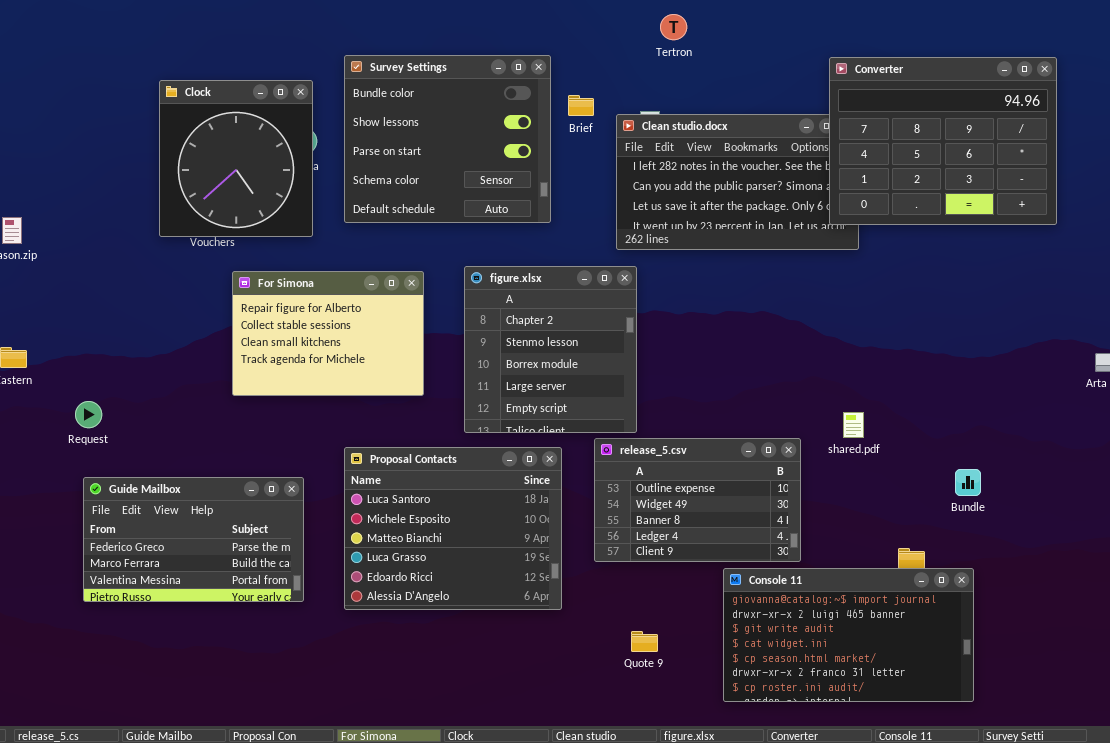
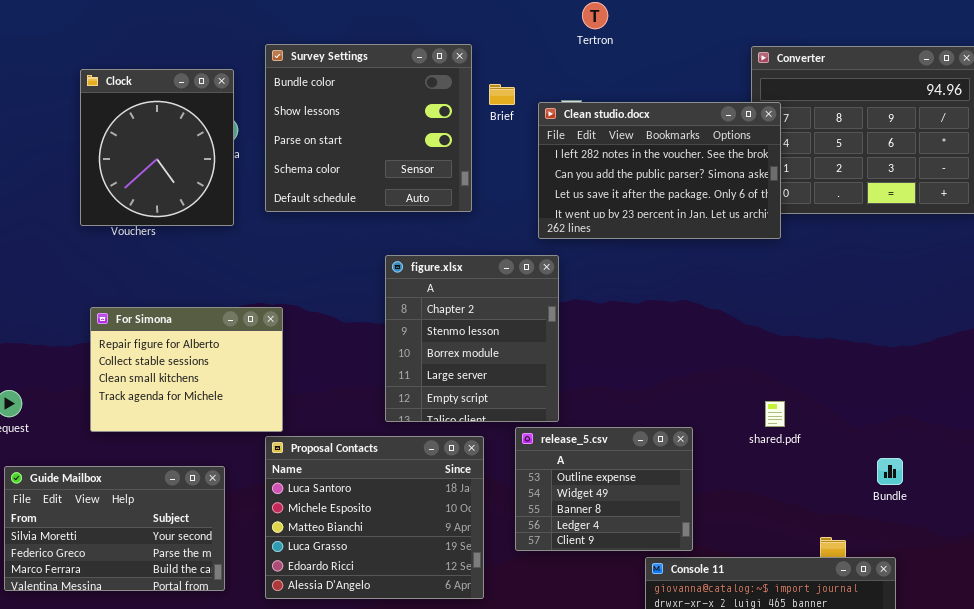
Clean studio.docx: [616,114,859,250] -> [538,102,781,239], raised
For Simona: [232,271,424,396] -> [90,307,283,432], moved
release_5.csv: [594,438,801,562] -> [515,427,693,551], resized
Guide Mailbox: [83,477,304,602] -> [4,466,225,591], scrolled up 1 row

